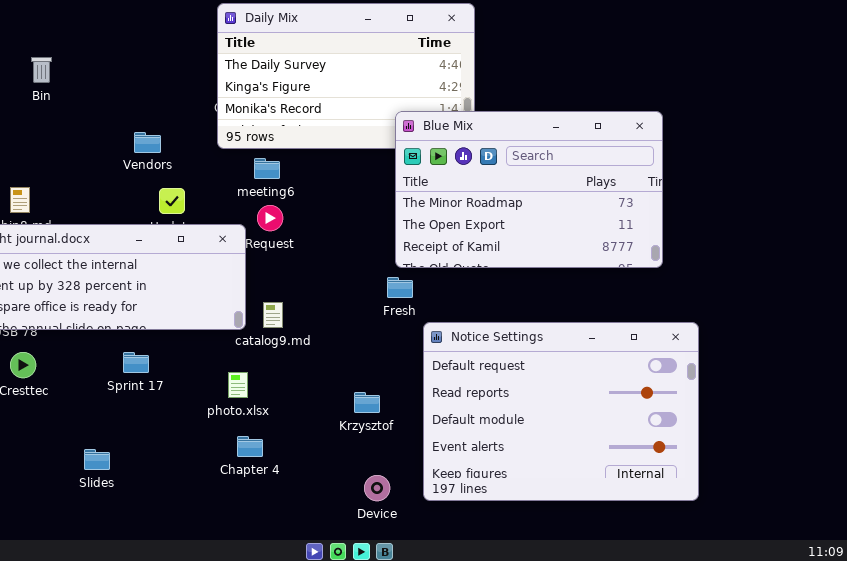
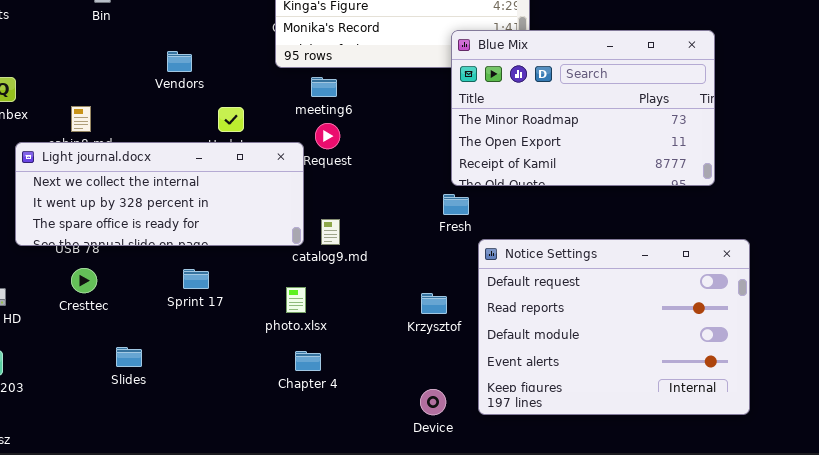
Vendors: [134,132,161,153] -> [167,51,192,72], moved
Krzysztof: [354,392,380,413] -> [421,293,447,314], moved
Slides: [84,449,110,470] -> [116,347,142,367], moved

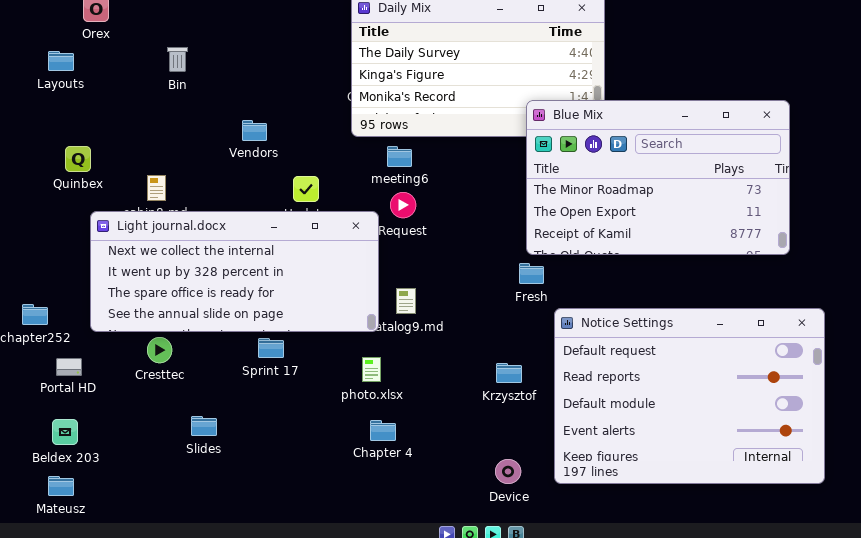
Light journal.docx: [15,142,304,246] -> [90,211,379,332], resized

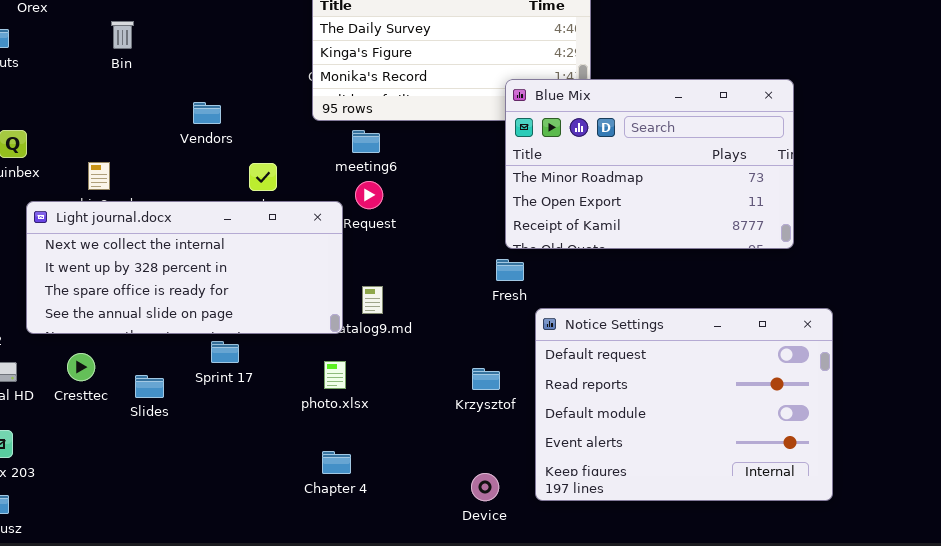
Cresttec: [147,337,172,363] -> [67,353,95,381], moved
Slides: [191,416,217,436] -> [135,375,164,398], moved
Chapter 4: [370,420,396,441] -> [322,451,351,474], moved

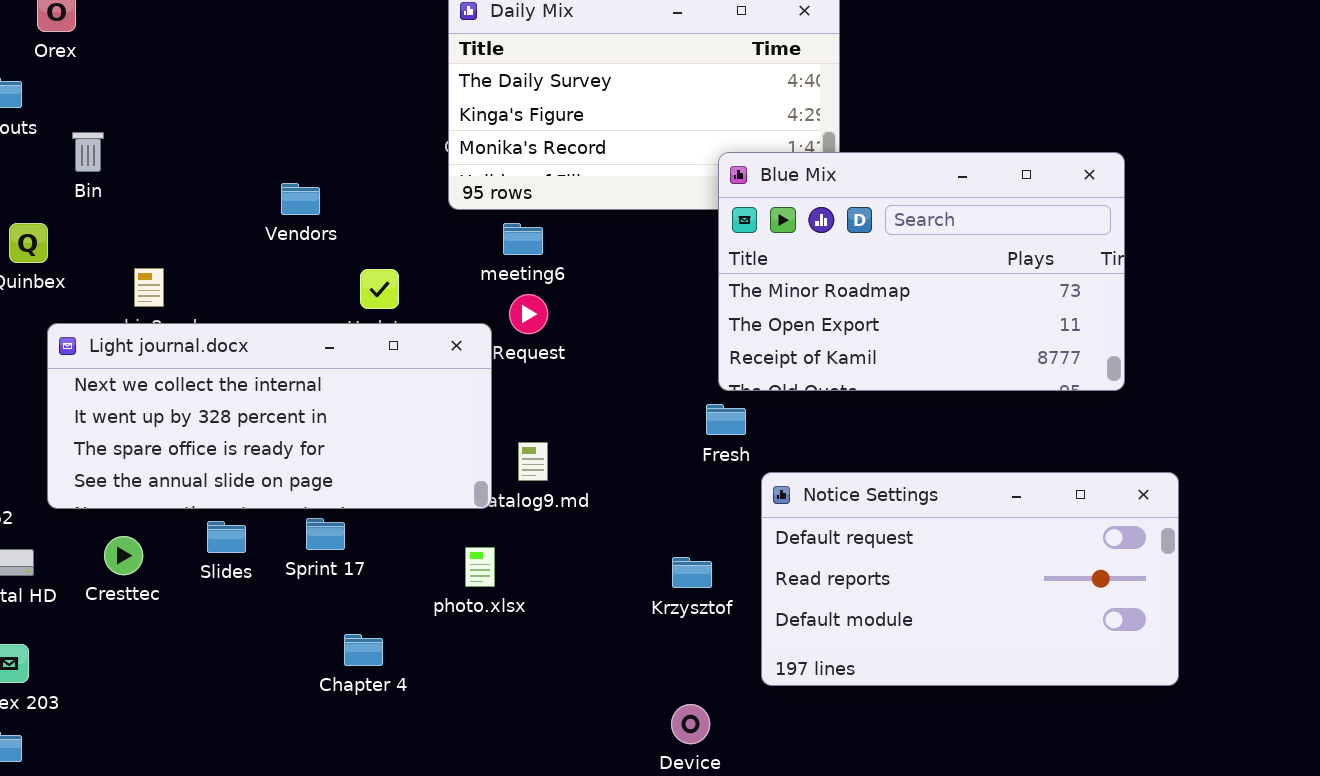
Bin: [111,21,134,49] -> [72,132,104,172], moved
Notice Settings: [535,308,833,501] -> [761,472,1179,686], resized
Slides: [135,375,164,398] -> [207,521,246,553], moved
Chapter 4: [322,451,351,474] -> [344,634,383,666], moved

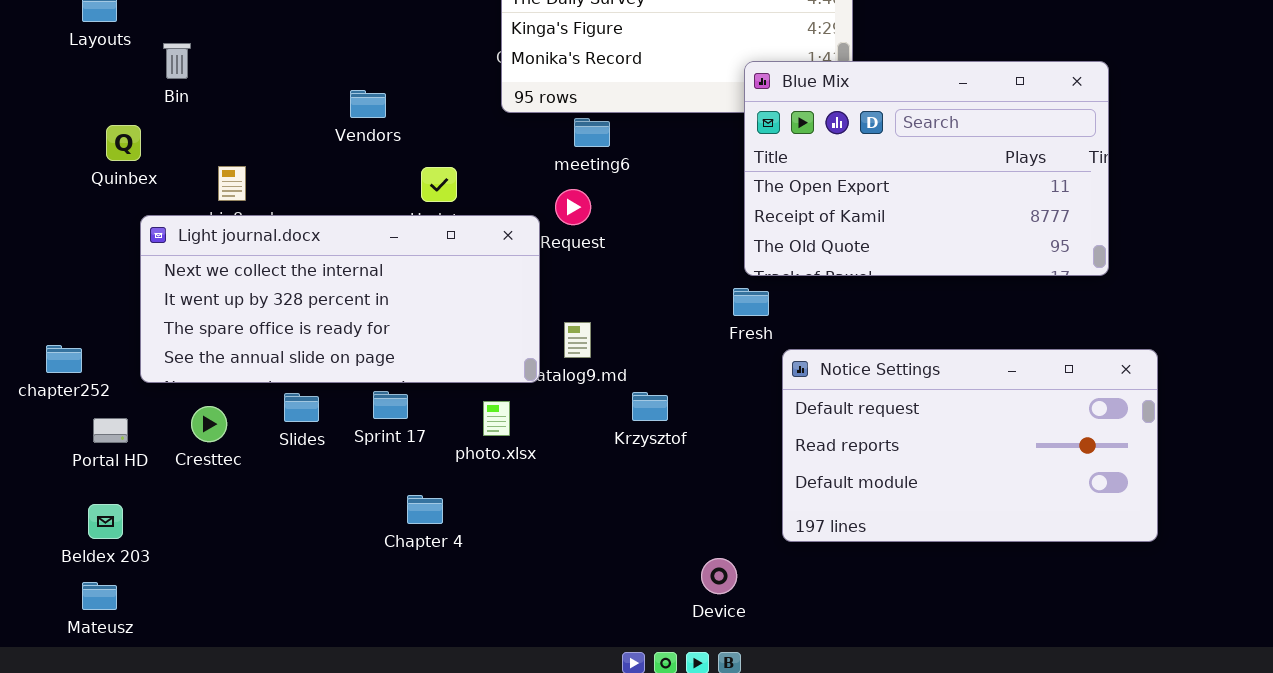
Blue Mix: [718,152,1125,391] -> [744,61,1109,276], scrolled down 1 row
meeting6: [503,223,543,255] -> [574,118,610,147], moved
photo.xlsx: [465,547,495,587] -> [483,401,510,436], moved
Krzysztof: [672,557,712,588] -> [632,392,668,421], moved

